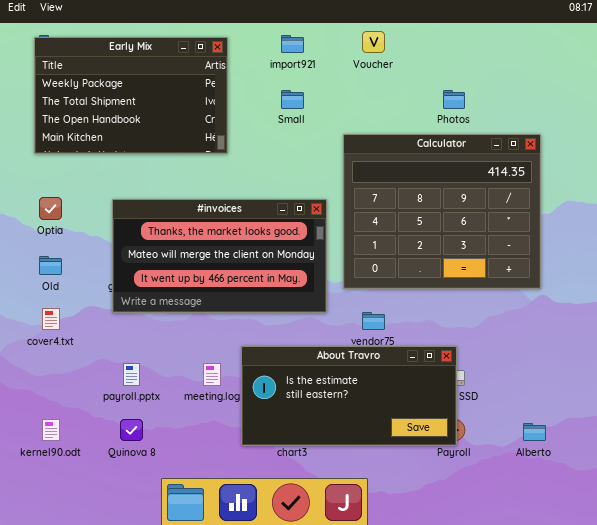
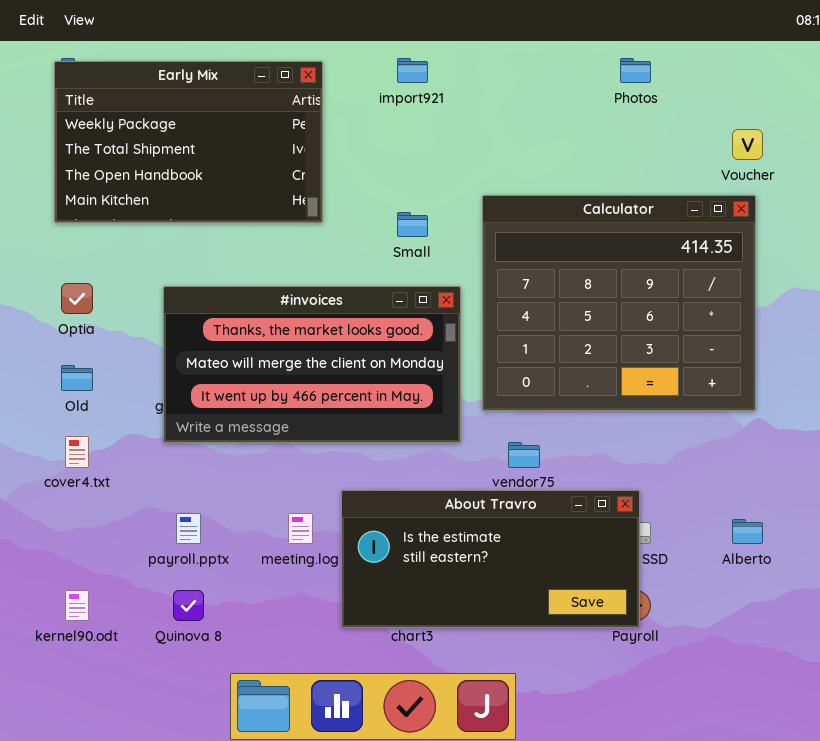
Voucher: [362,31,385,53] -> [732,129,763,160], moved
Small: [281,90,304,109] -> [397,212,428,237], moved
Photos: [443,90,465,109] -> [620,58,651,83], moved
Alberto: [523,423,546,441] -> [732,519,763,544], moved

